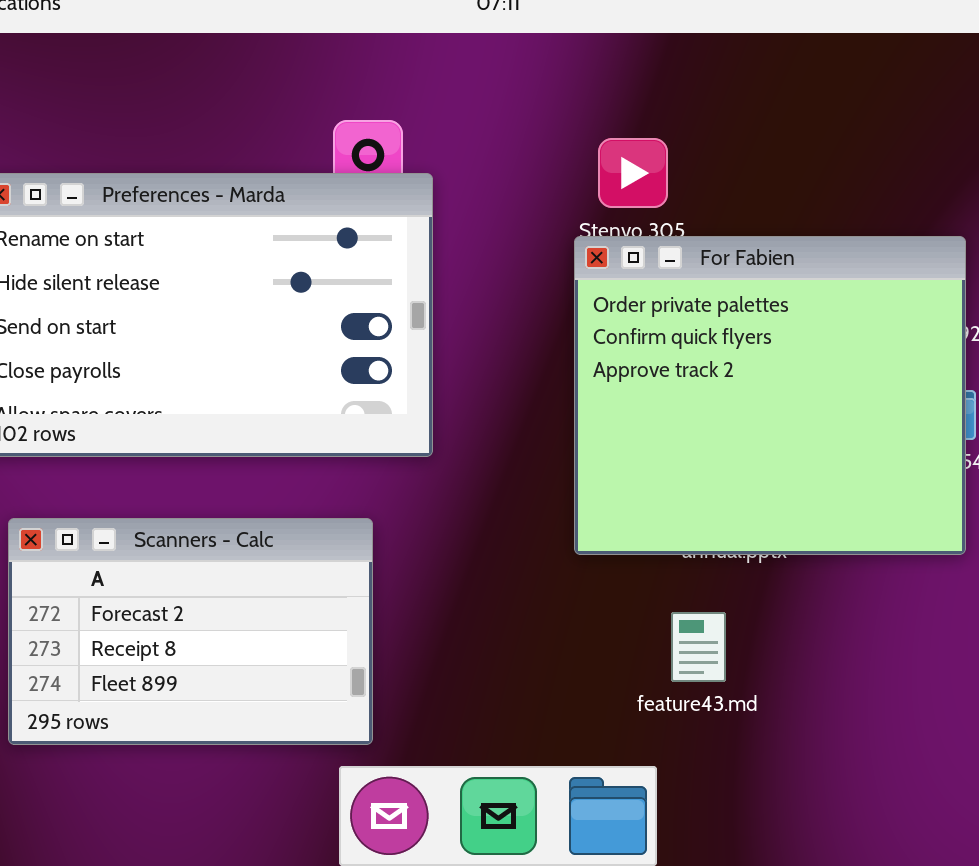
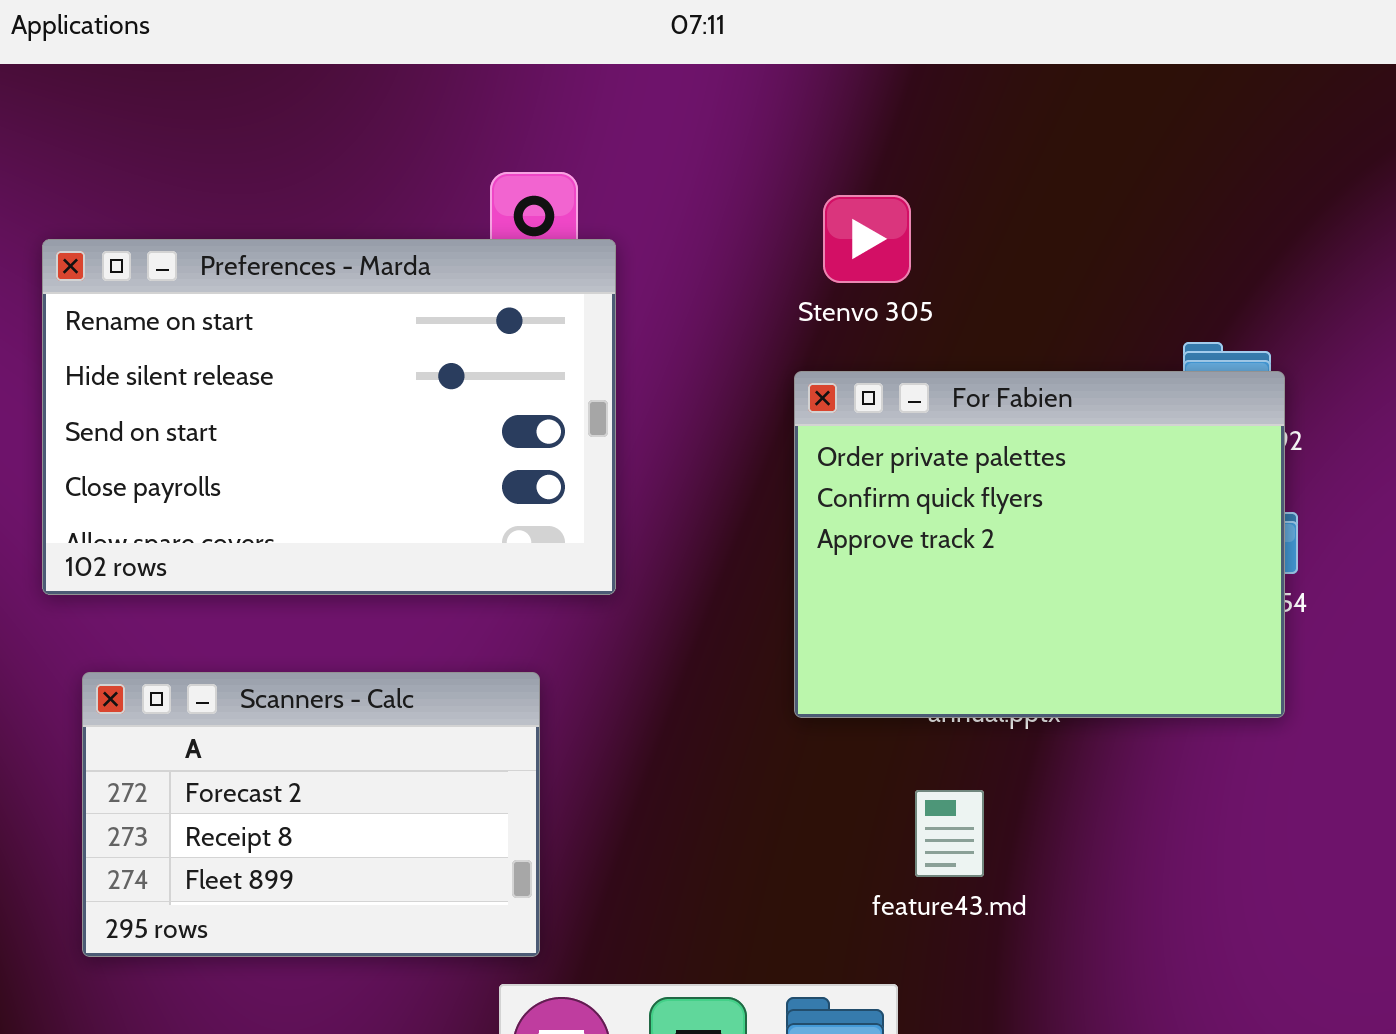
For Fabien: [574,236,966,555] -> [794,371,1285,718], resized

